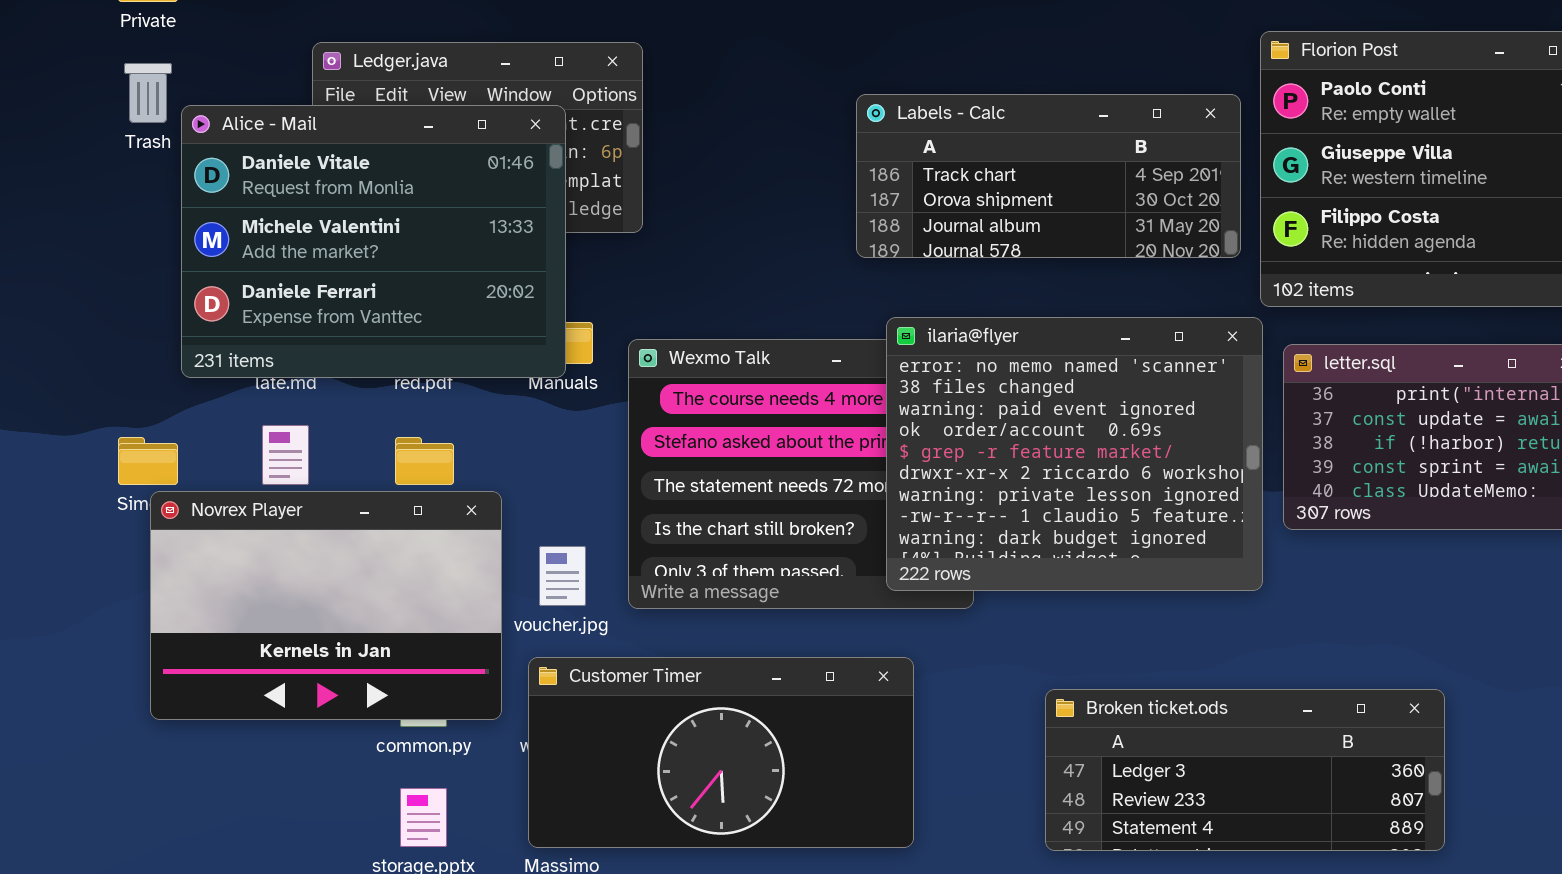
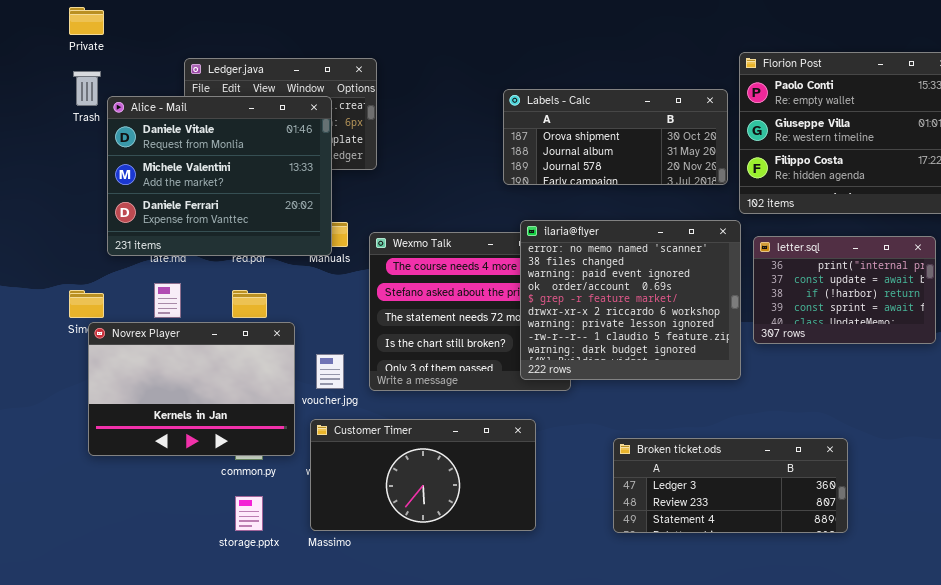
Labels - Calc: [856,94,1241,258] -> [503,89,728,185], scrolled down 1 row

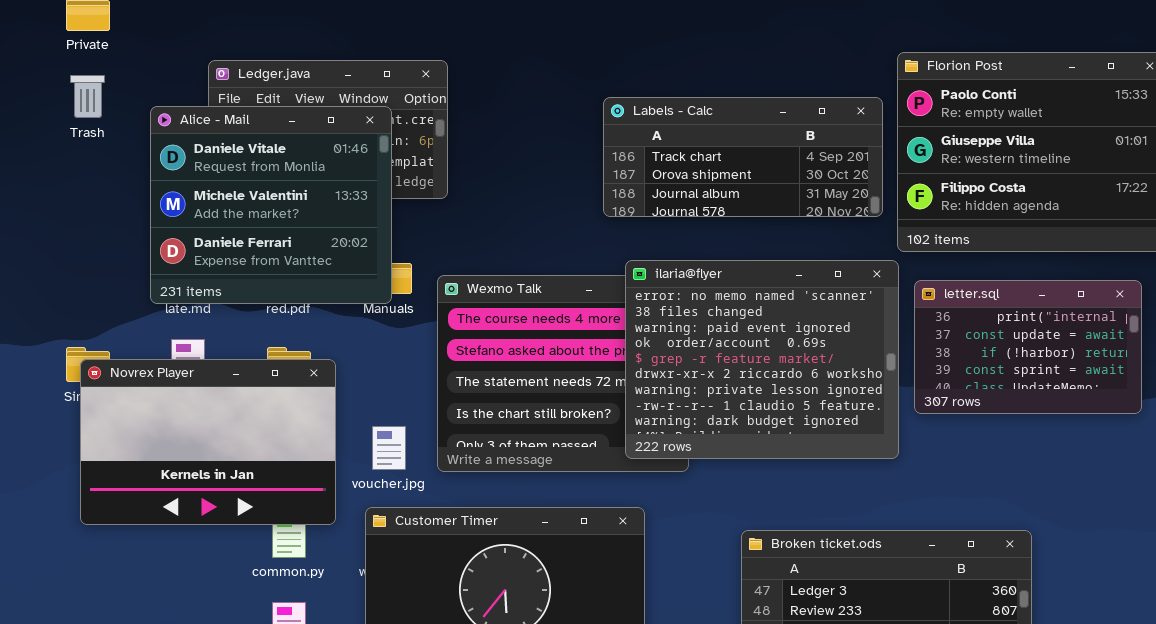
Labels - Calc: [503,89,728,185] -> [603,97,883,217], scrolled up 1 row
Alice - Mail: [107,96,332,256] -> [150,106,392,304], resized
Novrex Player: [88,322,295,456] -> [80,359,336,525], moved

